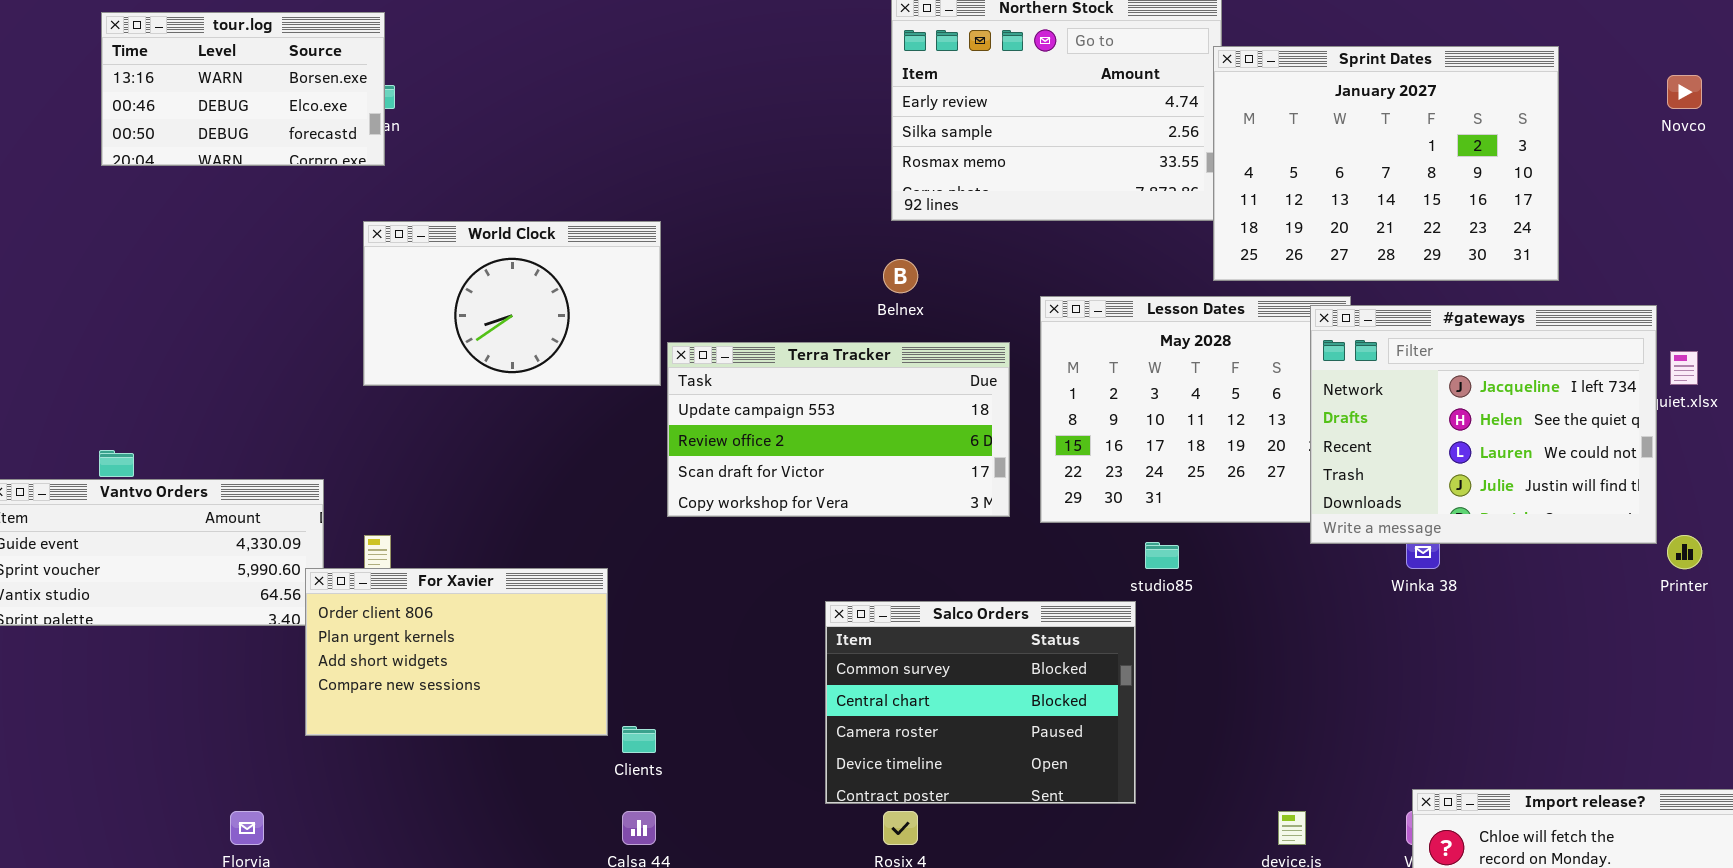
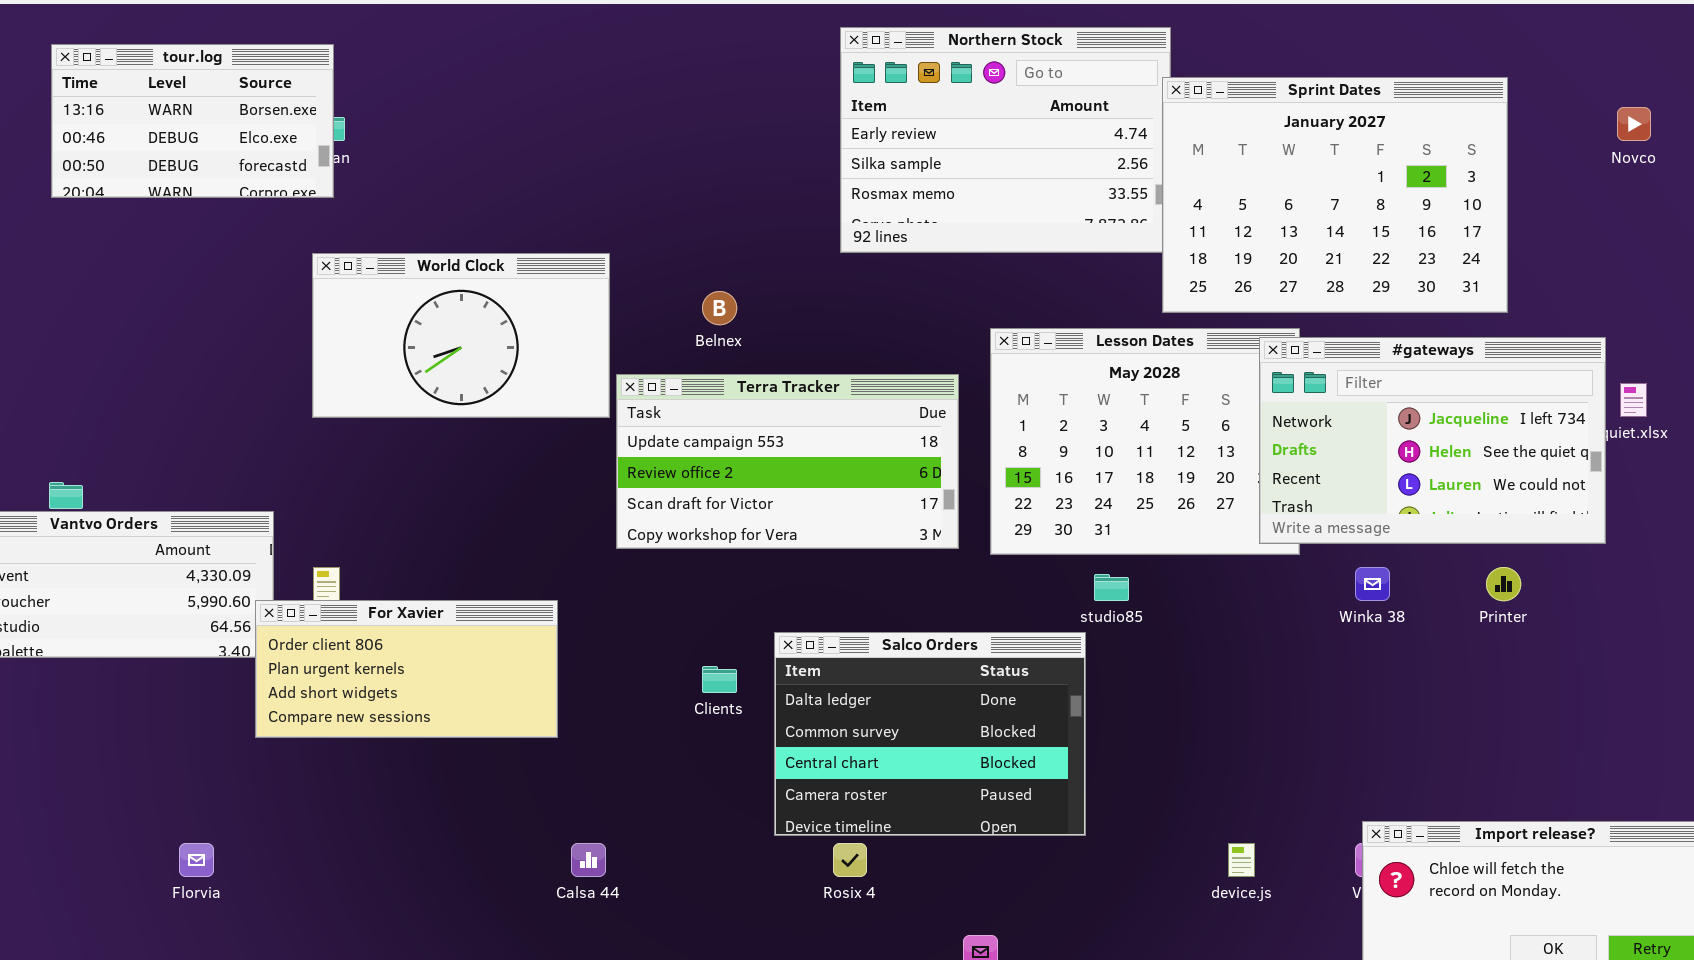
Belnex: [883,259,918,293] -> [702,291,737,325], moved
#gateways: [1310,305,1657,544] -> [1259,337,1606,544], resized
Printer: [1667,535,1702,569] -> [1486,567,1521,601], moved
For Xavier: [305,568,608,736] -> [255,600,558,738], resized
Salco Orders: [825,601,1136,804] -> [774,632,1086,836], scrolled up 1 row
Clients: [622,726,656,753] -> [702,666,737,693], moved

